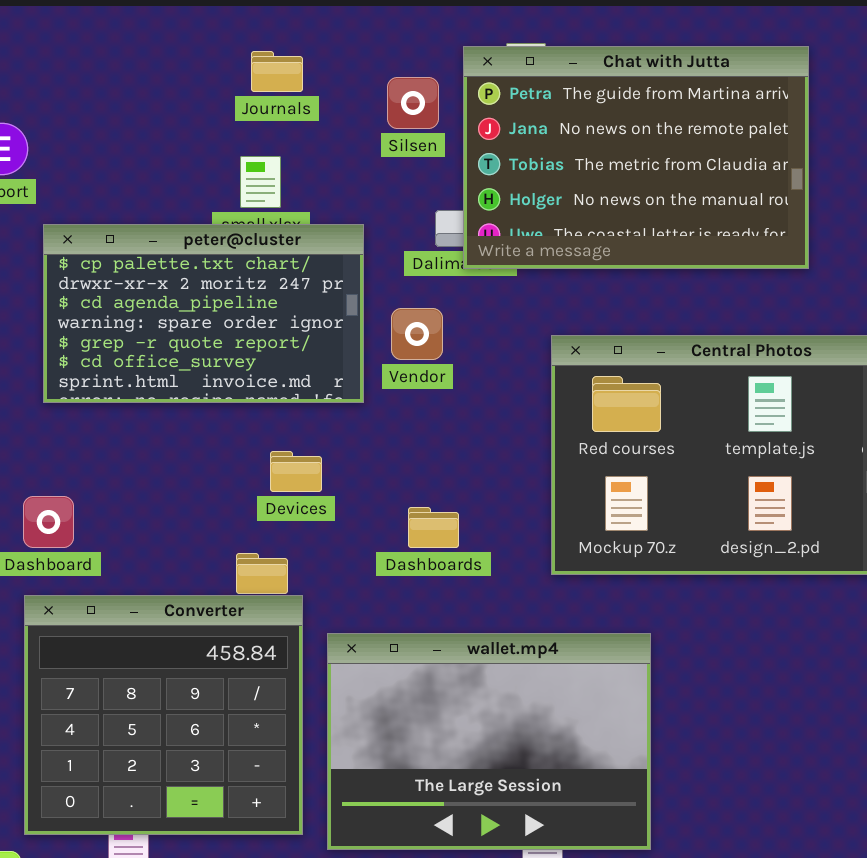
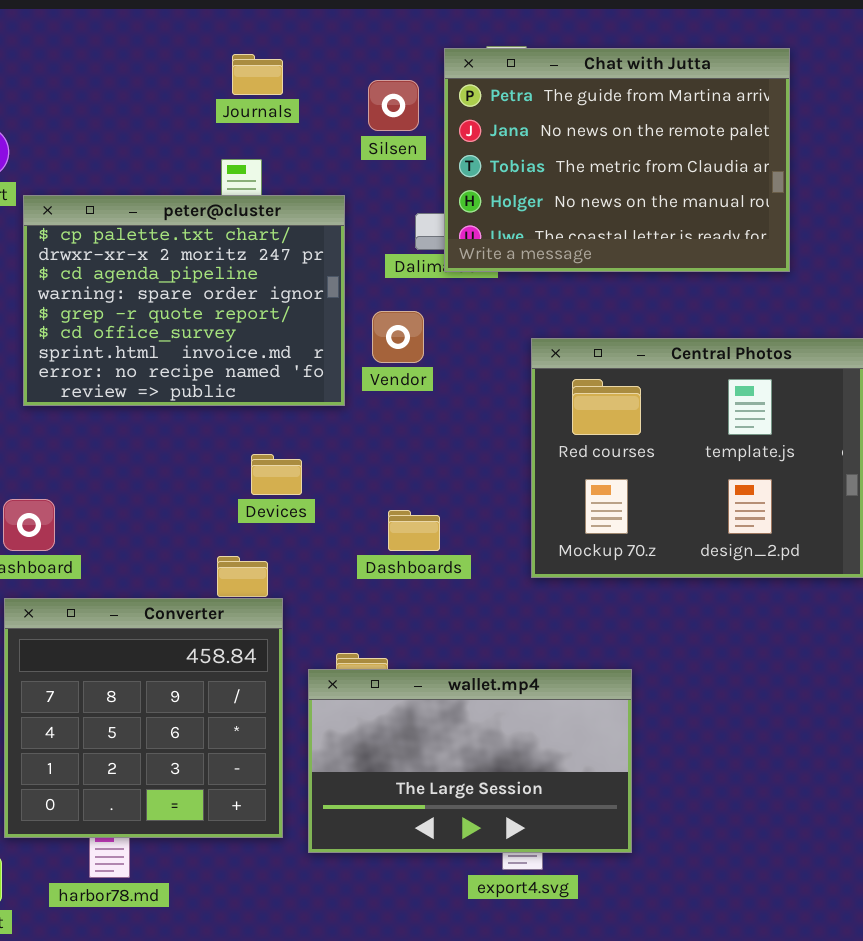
peter@cluster: [43,224,364,403] -> [23,195,345,406], resized
wallet.mp4: [327,633,651,850] -> [308,669,632,853], resized

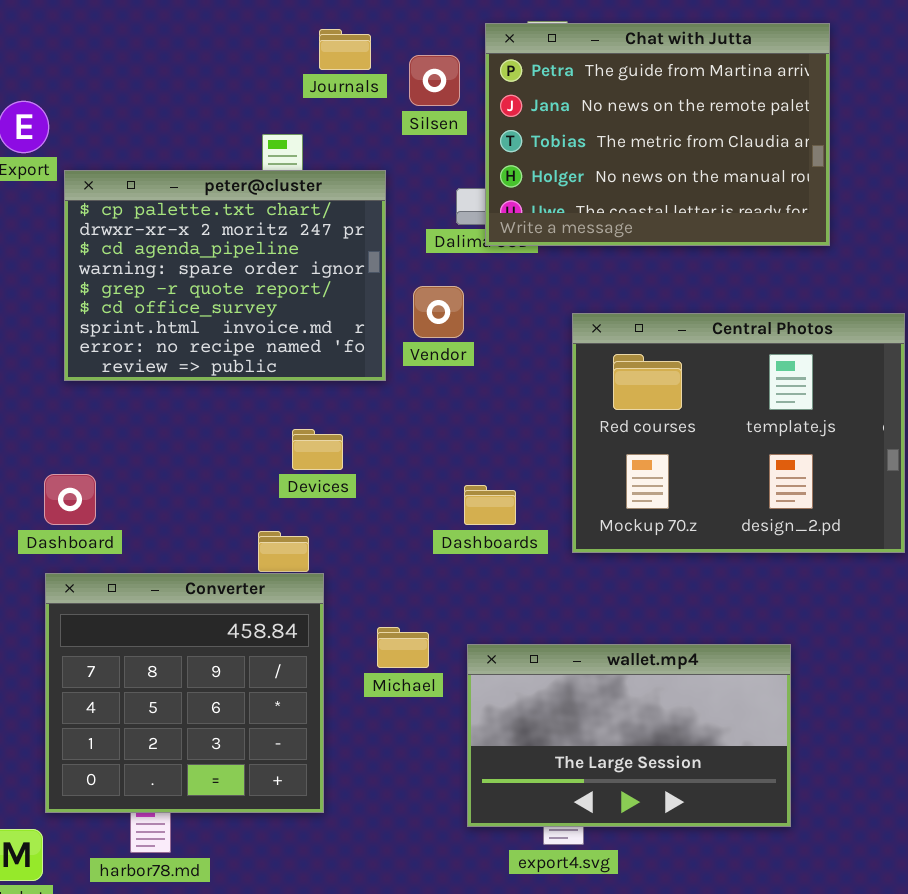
Journals: [232,54,283,95] -> [319,29,371,70], moved
Dashboards: [388,510,440,551] -> [464,485,516,525], moved
wallet.mp4: [308,669,632,853] -> [467,644,791,827], moved

